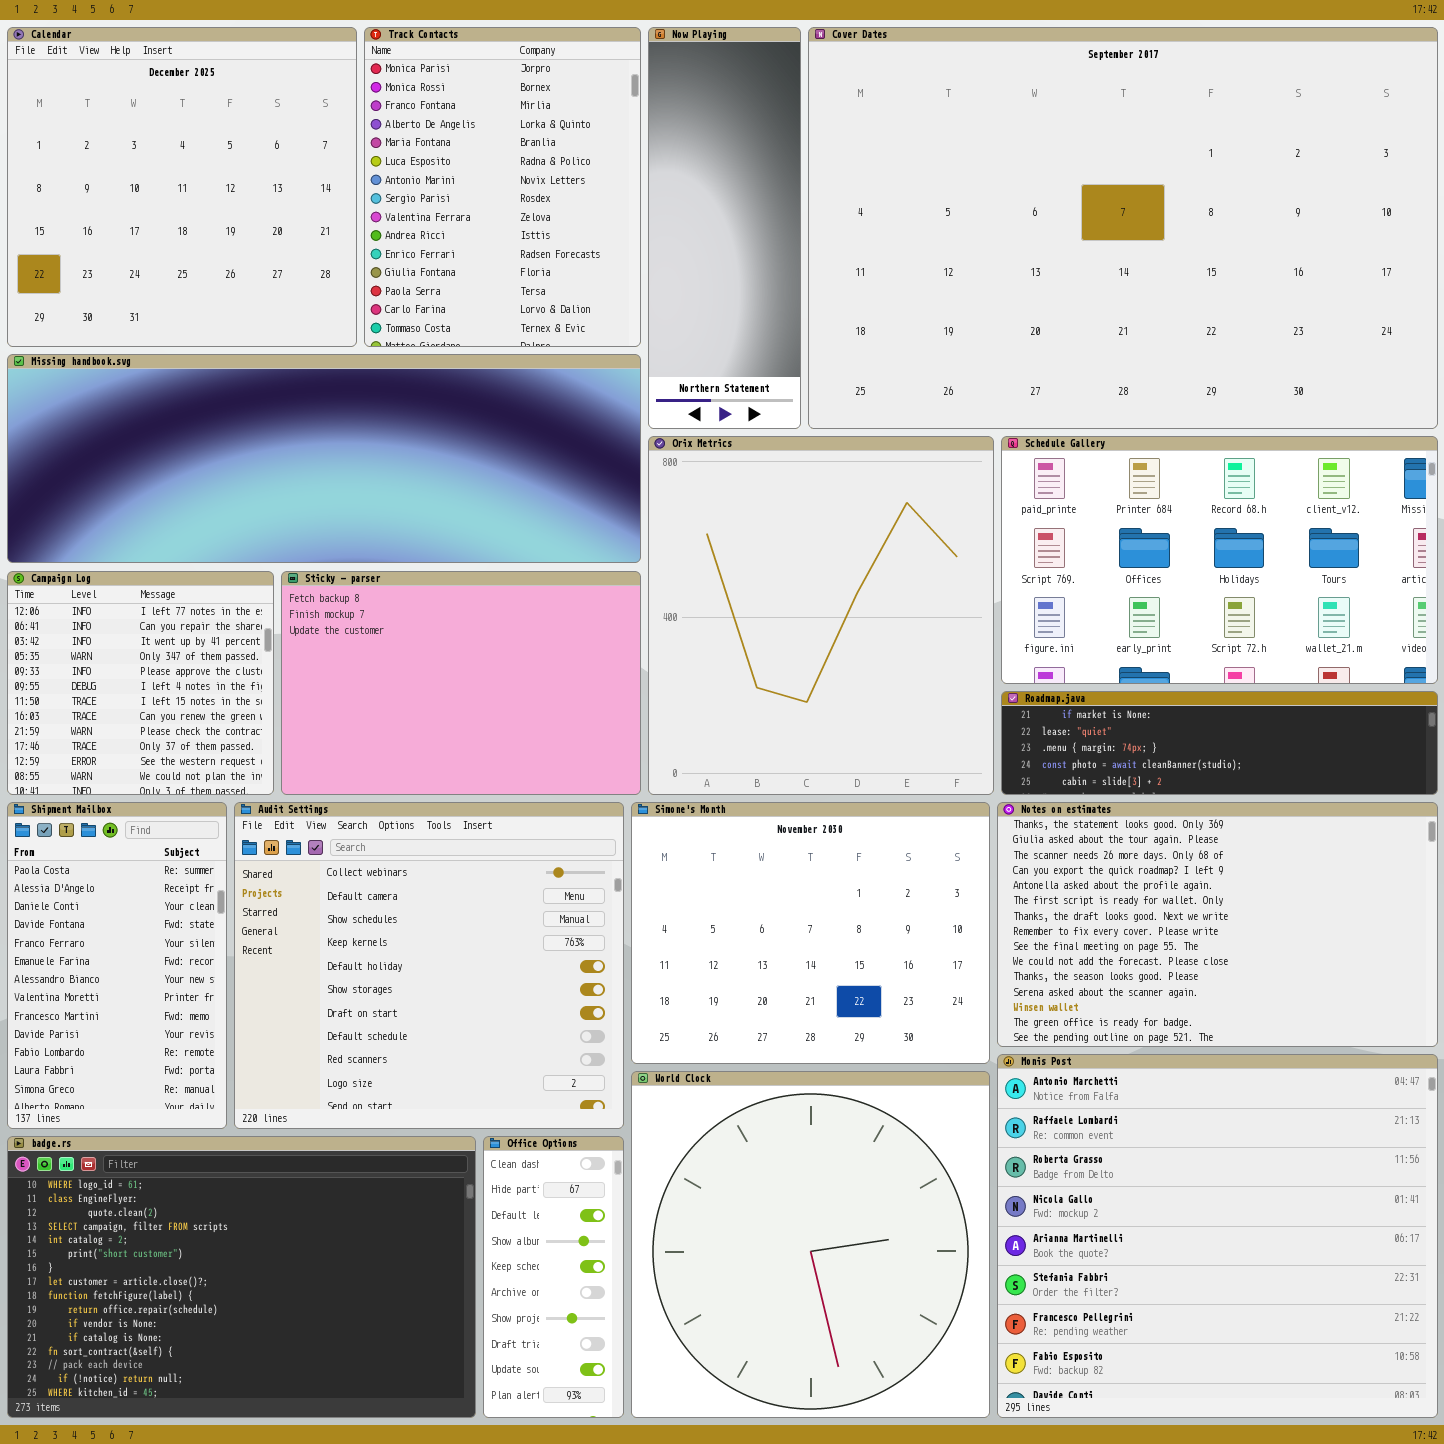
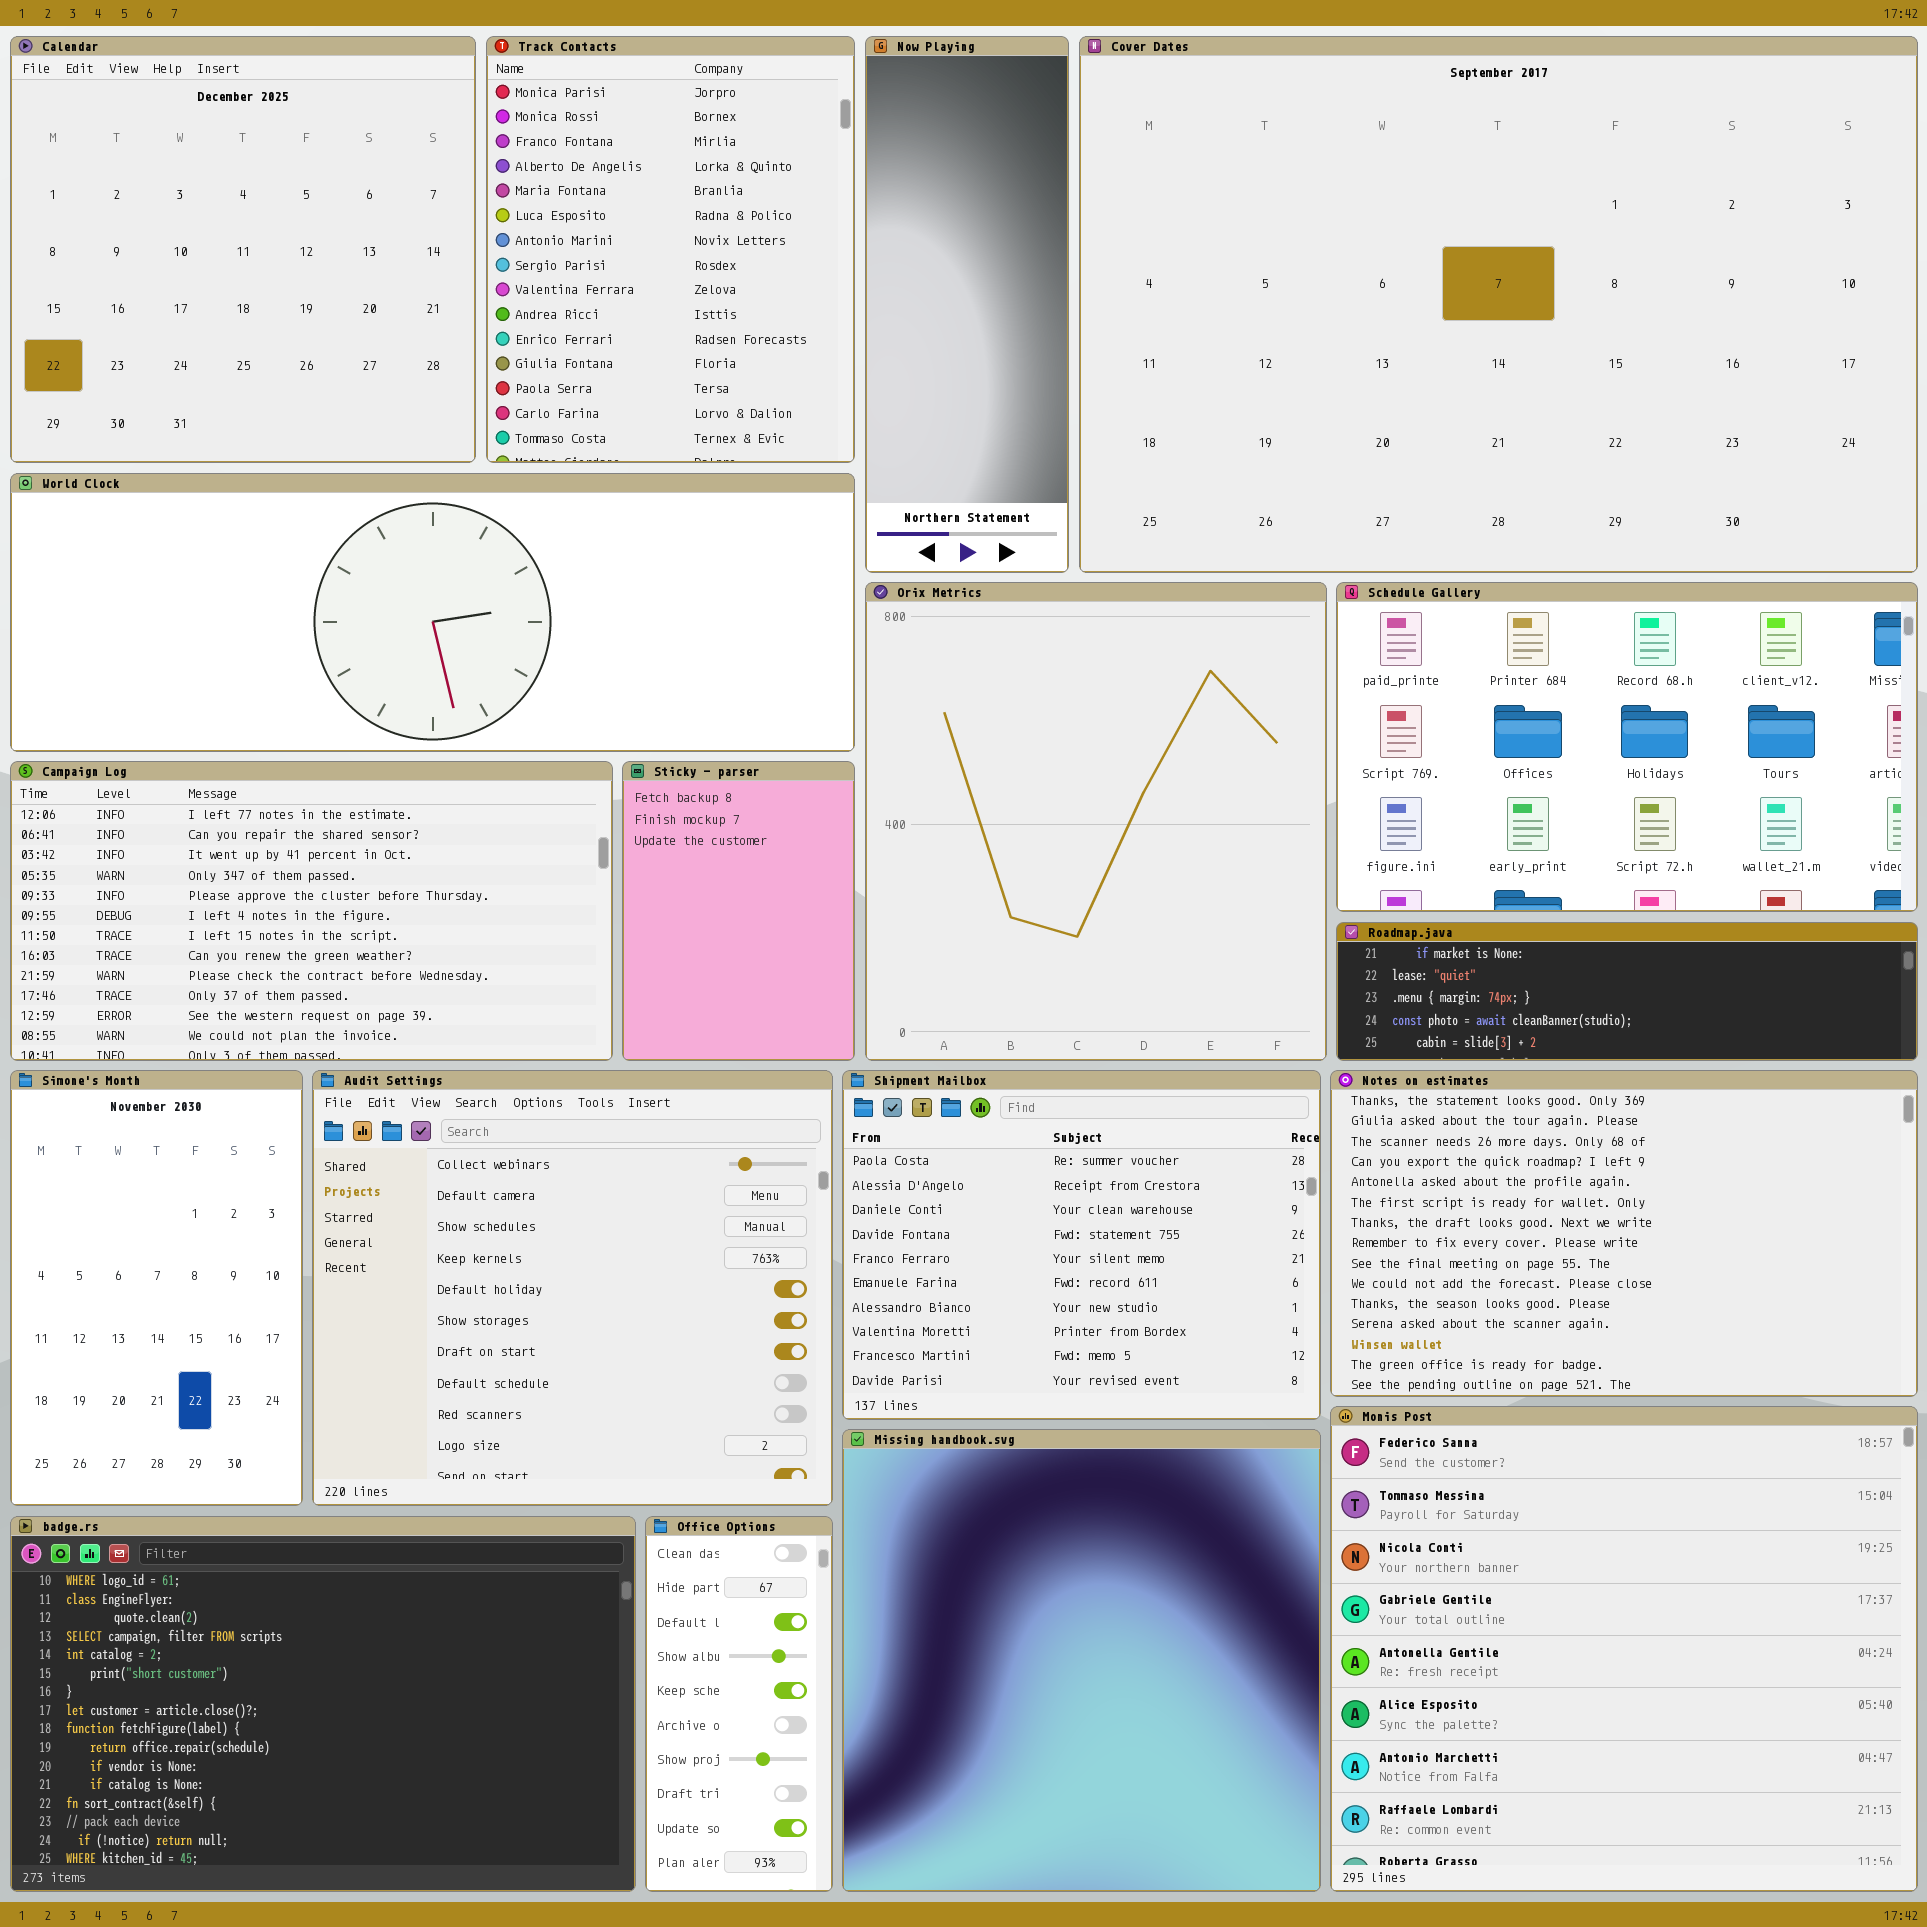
Missing handbook.svg: [7,354,641,563] -> [842,1429,1321,1892], moved, resized
Campaign Log: [7,571,274,795] -> [10,761,613,1061], resized
Sticky - parser: [281,571,641,795] -> [622,761,855,1061], resized
Shipment Mailbox: [7,802,227,1129] -> [842,1070,1321,1420], moved, resized
Simone's Month: [631,802,990,1064] -> [10,1070,303,1506], moved, resized
Monis Post: [997,1054,1438,1418] -> [1330,1406,1918,1892], scrolled up 6 rows
World Clock: [631,1071,990,1418] -> [10,473,855,752], moved, resized

